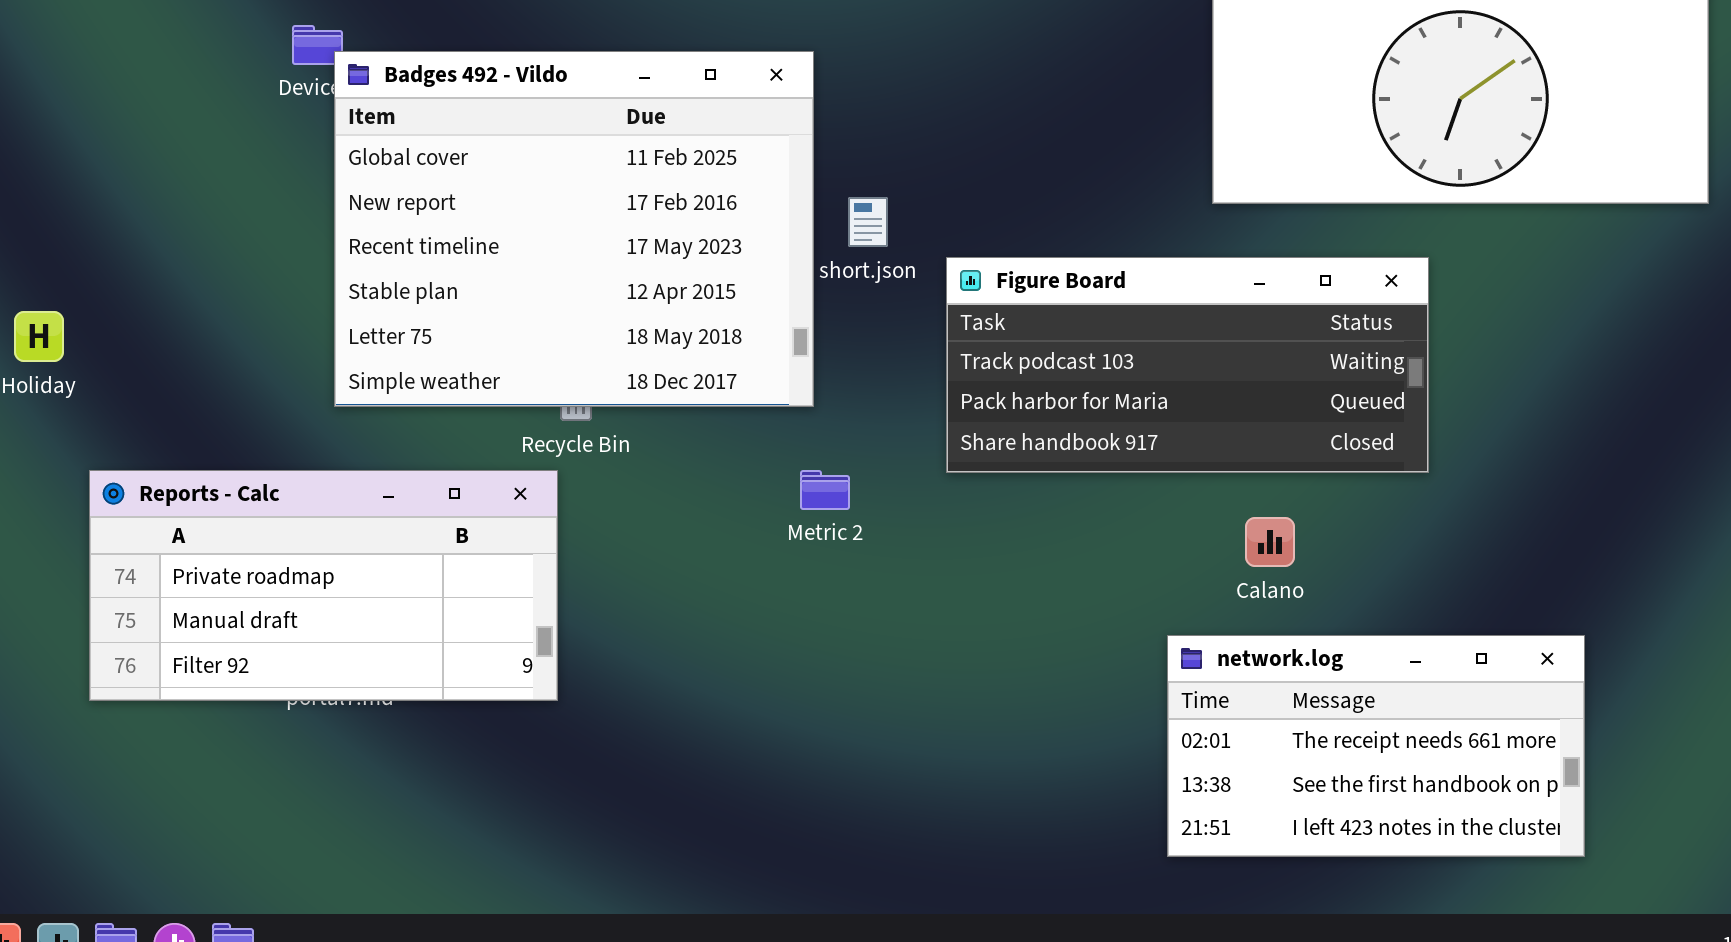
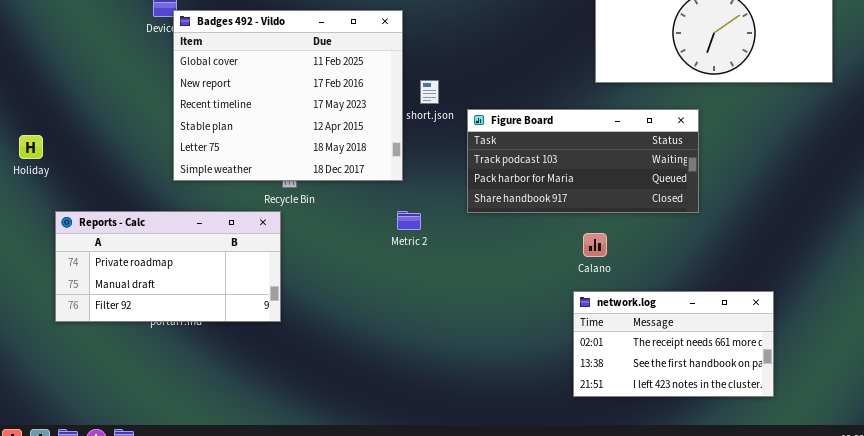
Calano: [1245,517,1295,567] -> [583,233,607,257], moved

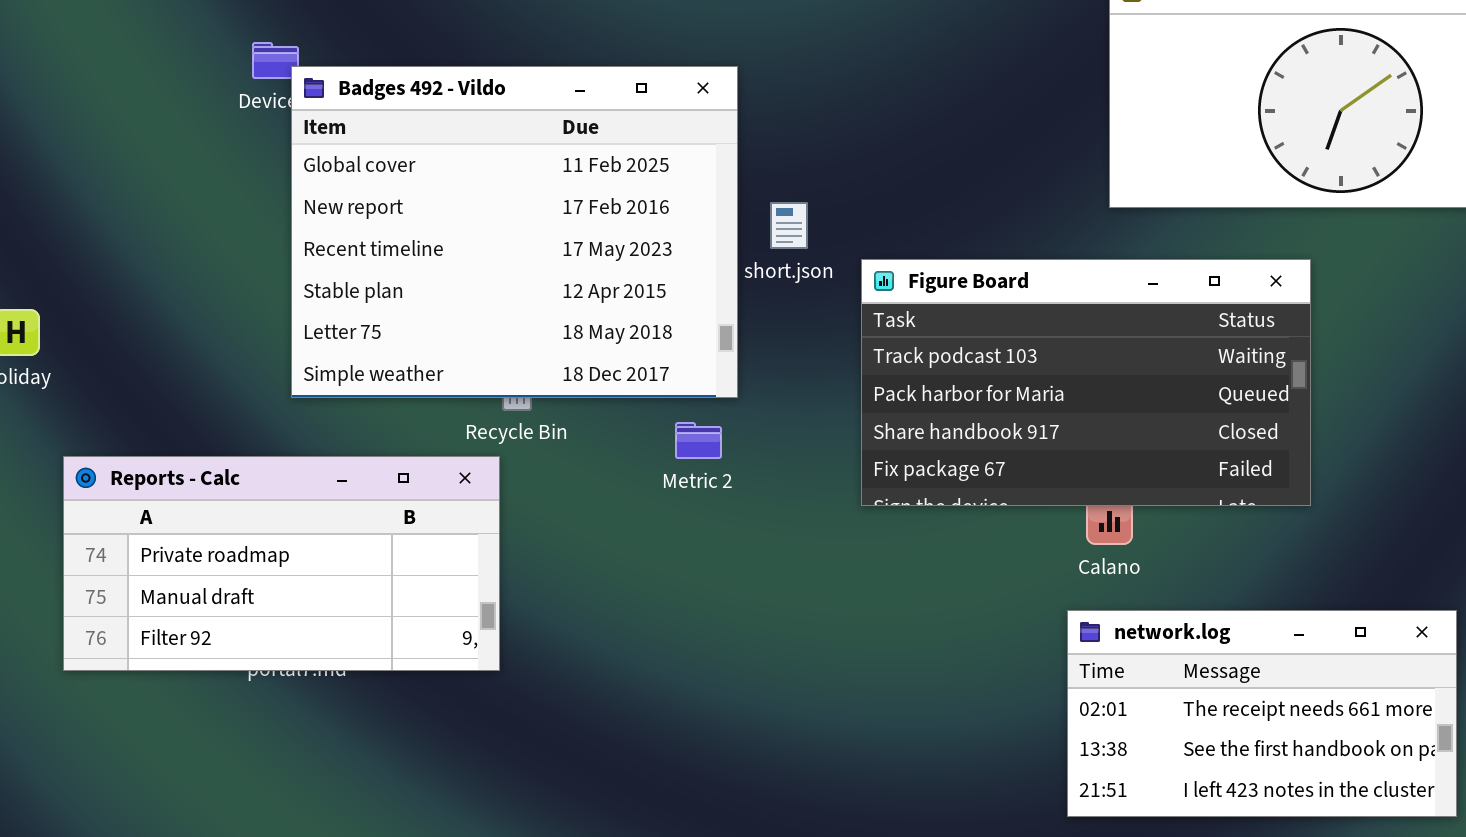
Figure Board: [467,109,699,213] -> [861,259,1311,506], resized
Metric 2: [397,211,421,230] -> [675,422,722,459], moved

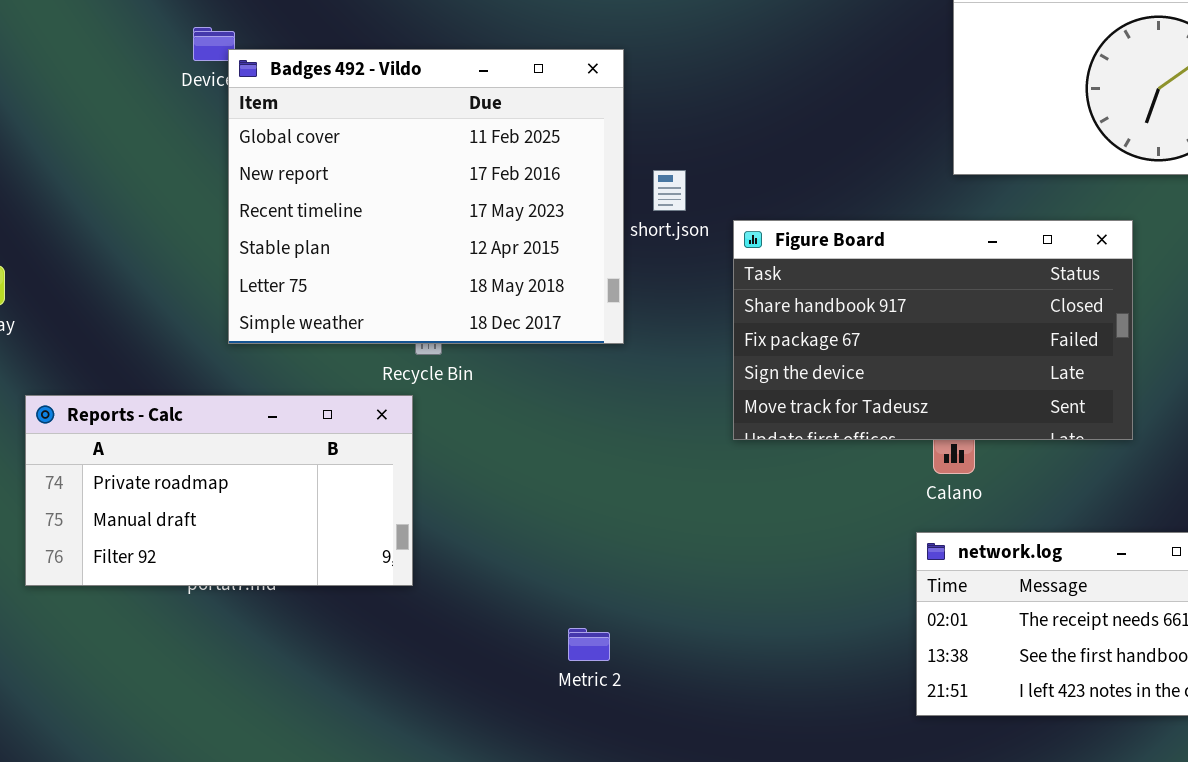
Figure Board: [861,259,1311,506] -> [733,220,1133,440], scrolled down 2 rows
Metric 2: [675,422,722,459] -> [568,628,610,661], moved

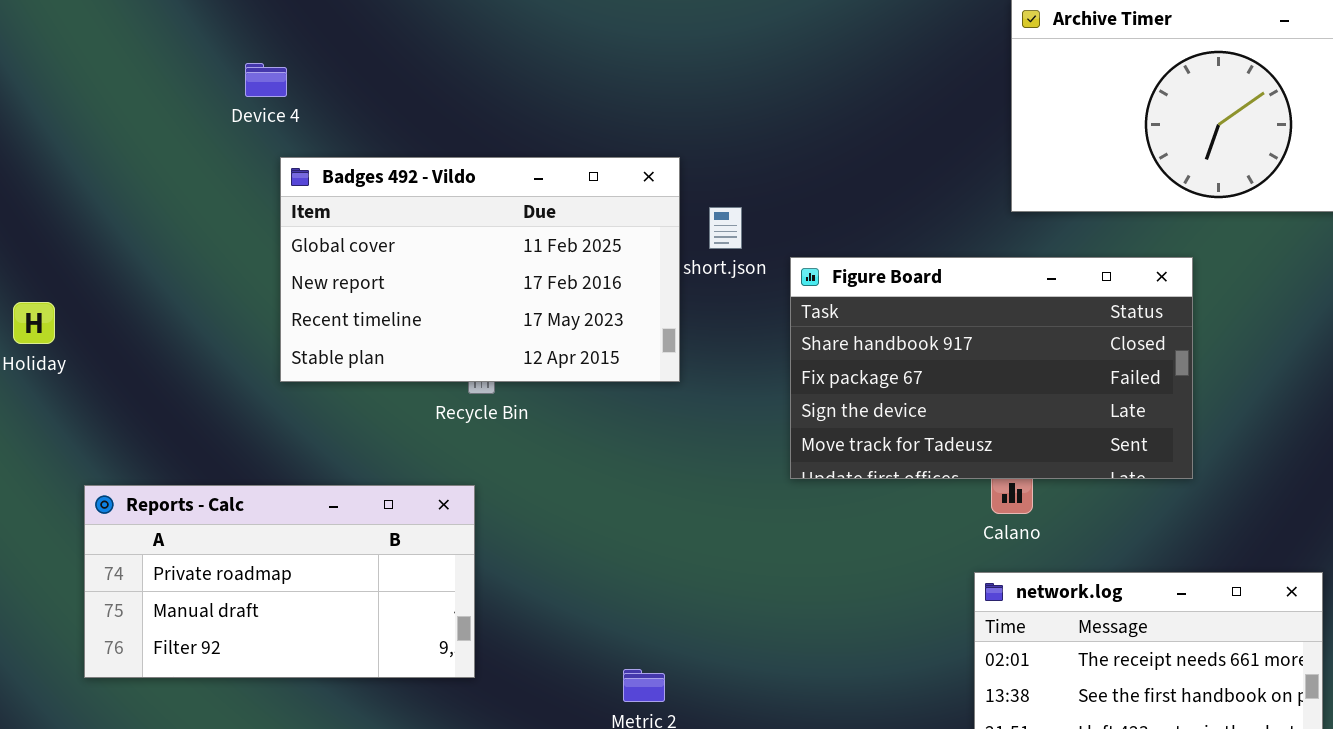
Badges 492 - Vildo: [228,49,624,344] -> [280,157,680,382], resized
Reports - Calc: [25,395,413,586] -> [84,485,475,678], moved

